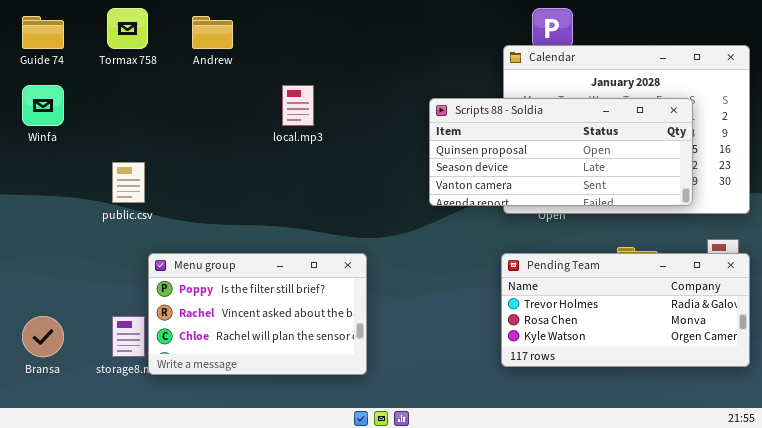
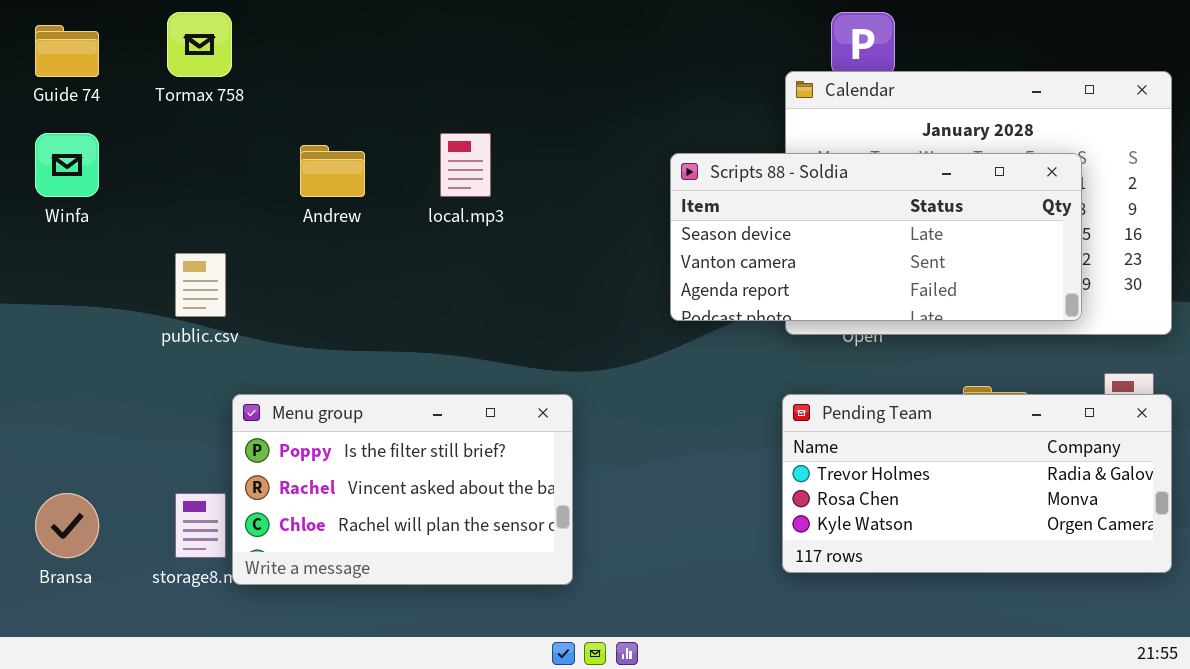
Andrew: [192,16,233,49] -> [300,145,365,197], moved
Scripts 88 - Soldia: [429,98,693,206] -> [670,153,1082,321], scrolled down 1 row

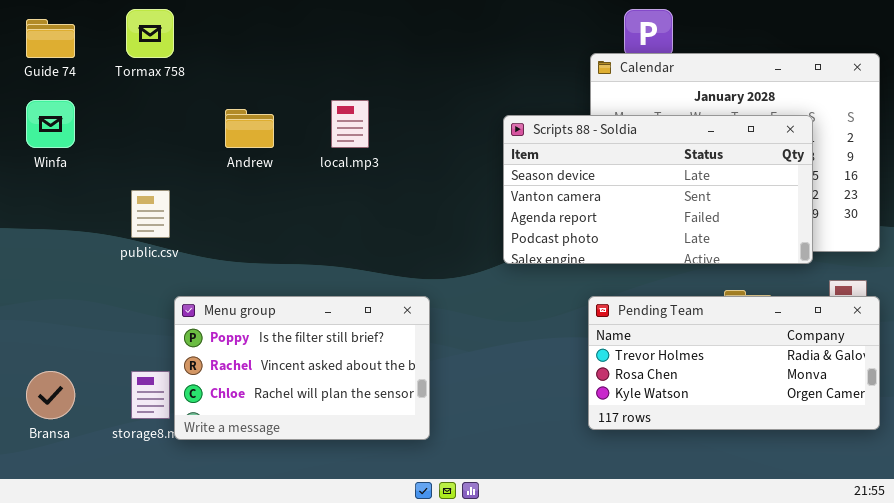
Scripts 88 - Soldia: [670,153,1082,321] -> [503,115,813,264], resized

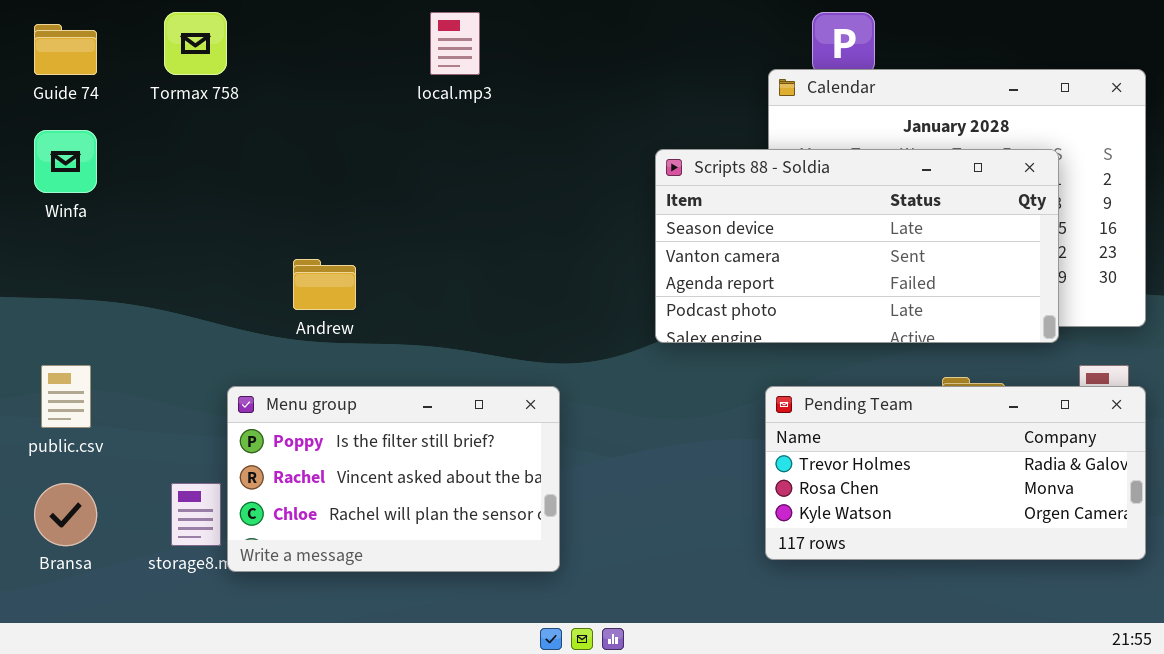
local.mp3: [331,100,369,148] -> [430,12,480,75], moved
Andrew: [225,109,274,148] -> [293,259,356,310], moved
public.csv: [131,190,170,238] -> [41,365,91,428], moved

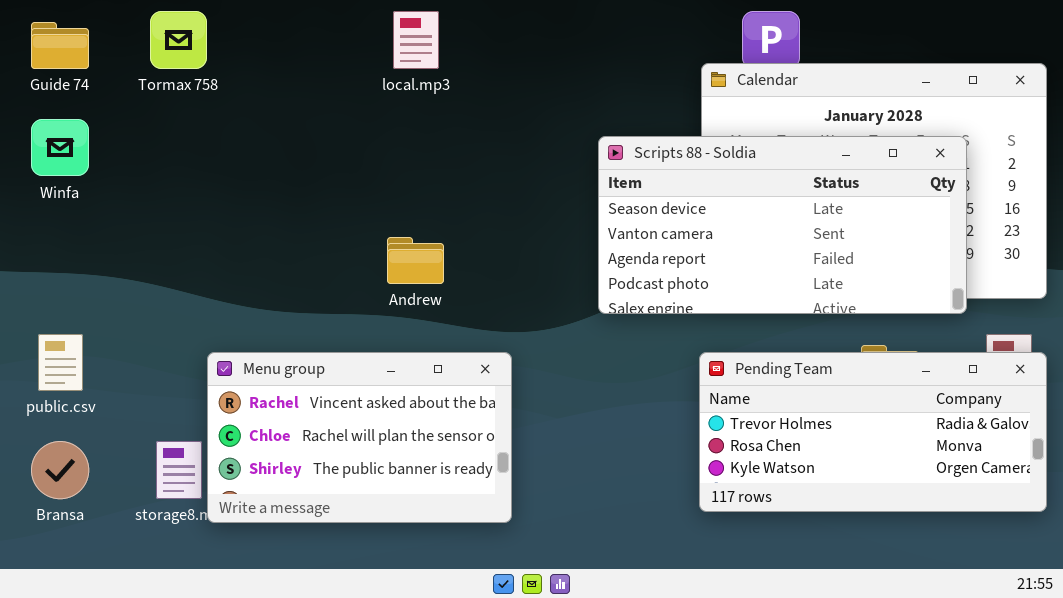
Andrew: [293,259,356,310] -> [387,237,444,284], moved
Menu group: [227,386,560,572] -> [207,352,512,523], scrolled down 1 row

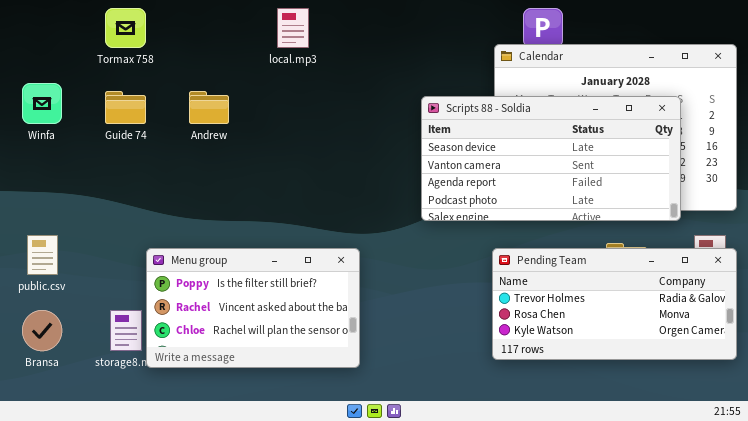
Guide 74: [31,22,89,69] -> [105,91,146,124], moved
Andrew: [387,237,444,284] -> [189,91,229,124], moved
Menu group: [207,352,512,523] -> [146,248,360,368], scrolled up 1 row

